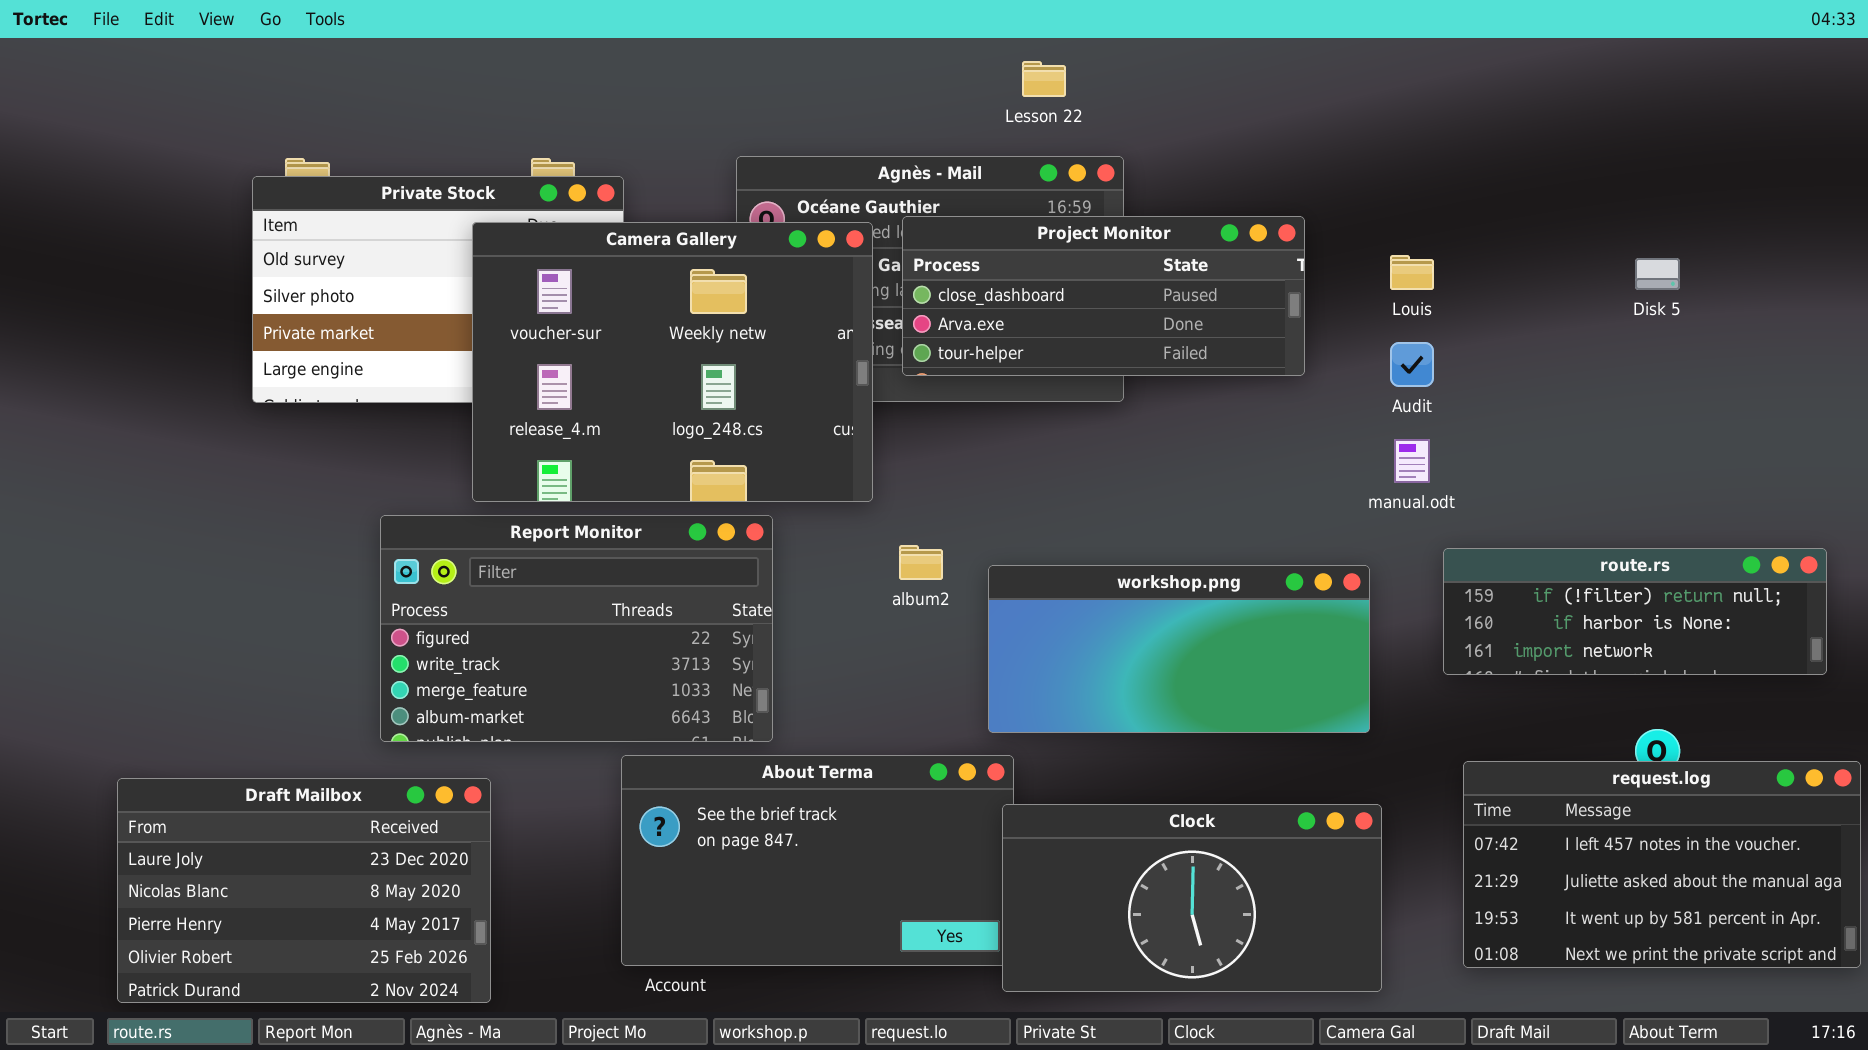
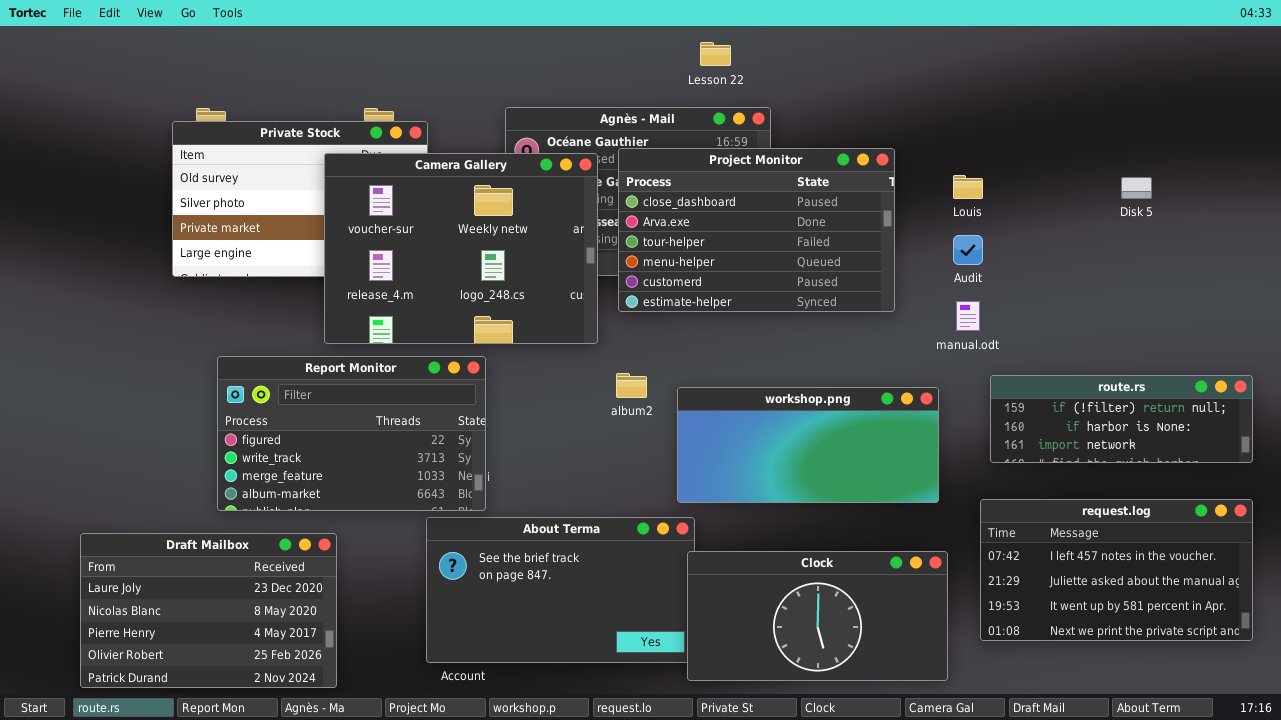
Project Monitor: [902,216,1305,376] -> [618,148,895,312], resized
Report Monitor: [380,515,773,742] -> [217,356,486,511], moved
request.log: [1463,761,1861,968] -> [980,499,1253,641], moved

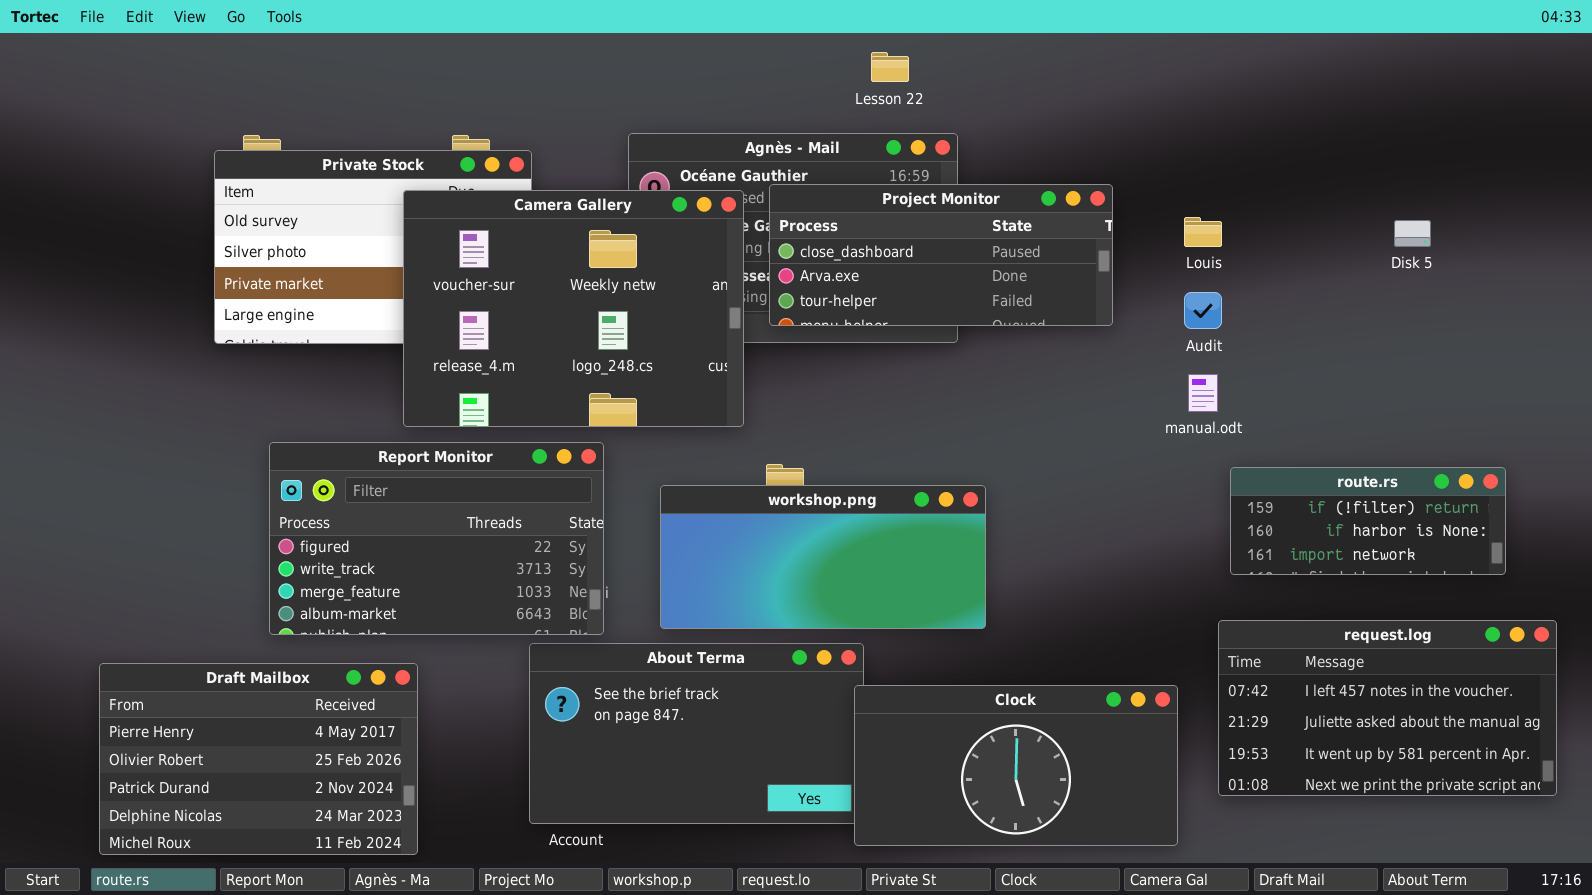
Project Monitor: [618,148,895,312] -> [769,184,1113,326], resized
route.rs: [990,375,1253,463] -> [1230,467,1506,575], resized
workshop.png: [677,387,939,503] -> [660,485,986,629], moved
Draft Mailbox: [80,533,337,688] -> [99,663,418,855], scrolled down 2 rows

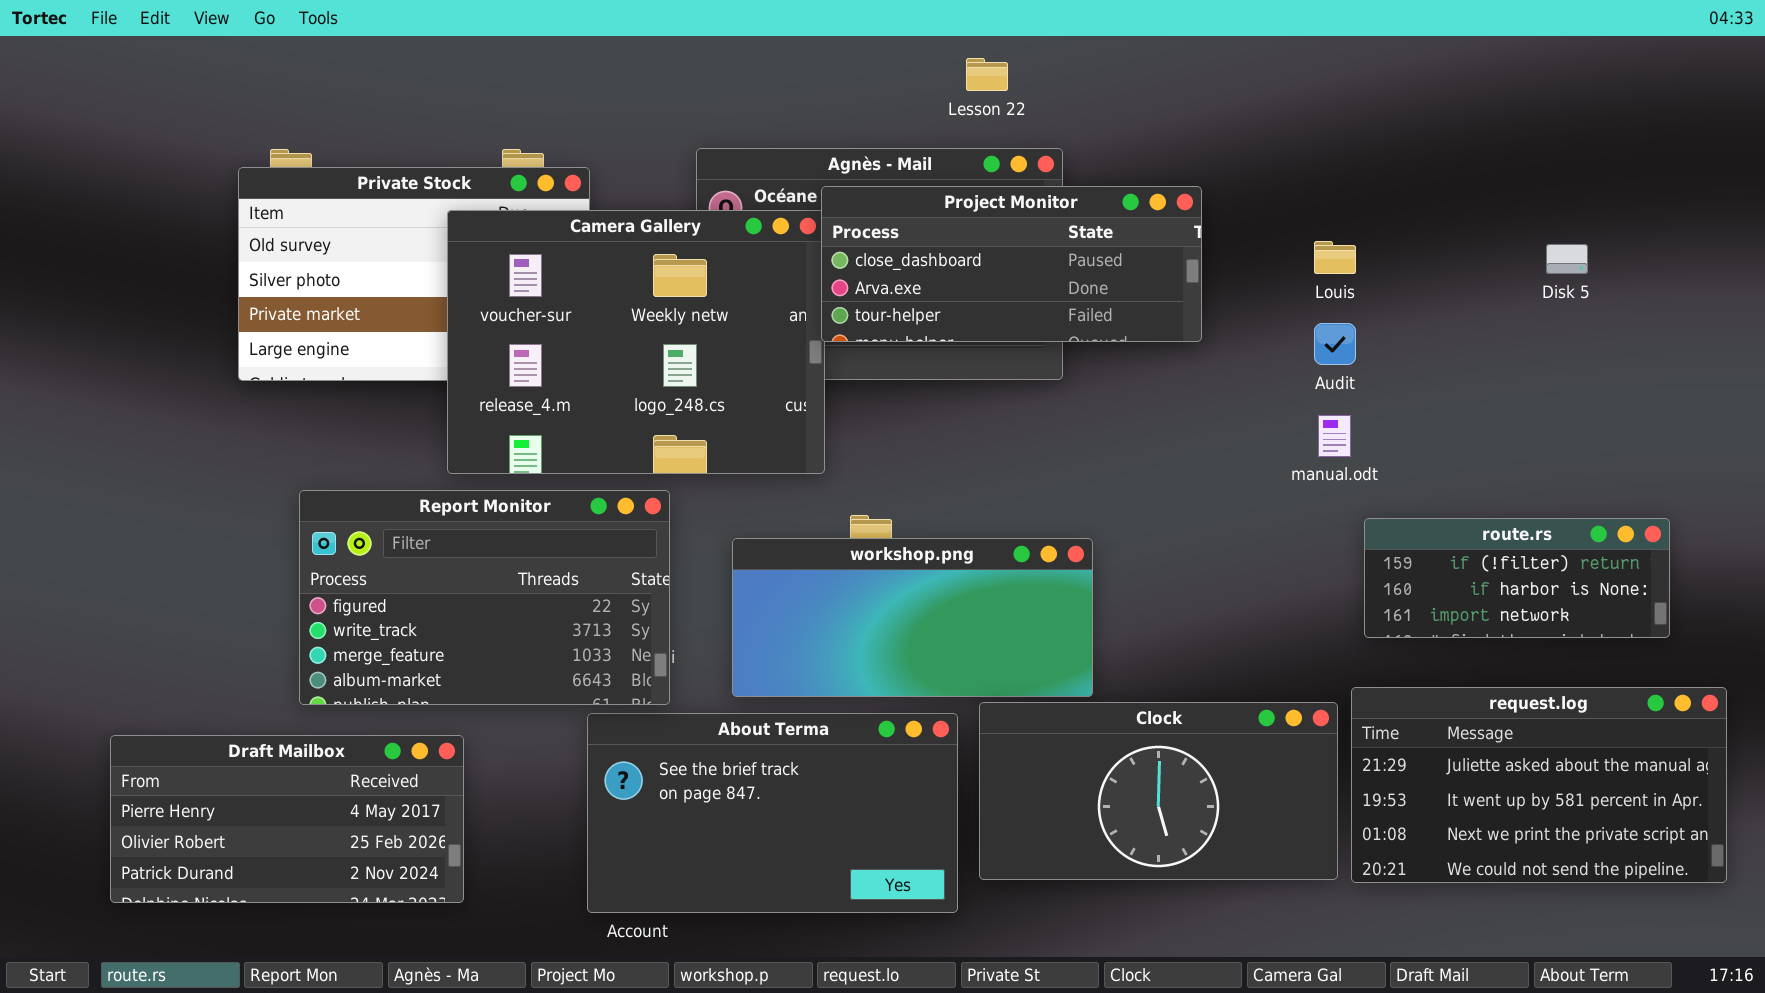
Project Monitor: [769,184,1113,326] -> [821,186,1202,342], moved
request.log: [1218,620,1557,796] -> [1351,687,1727,883], scrolled down 1 row
Draft Mailbox: [99,663,418,855] -> [110,735,464,903], resized
Clock: [854,685,1178,846] -> [979,702,1338,880], moved

